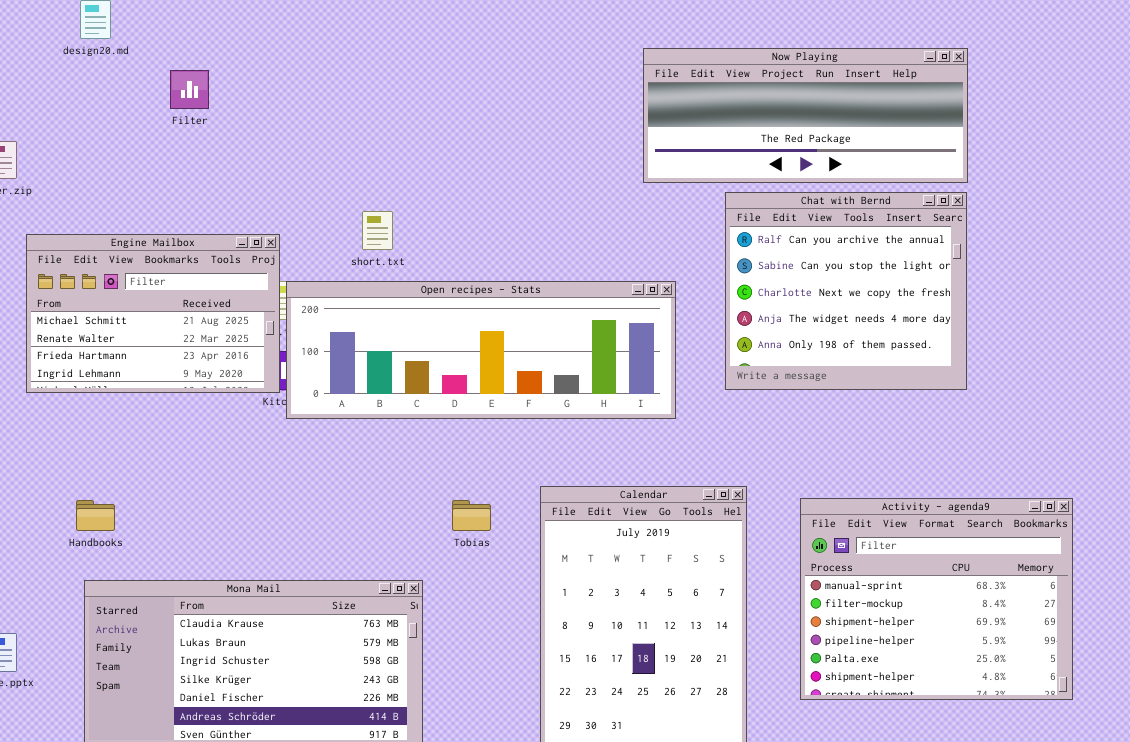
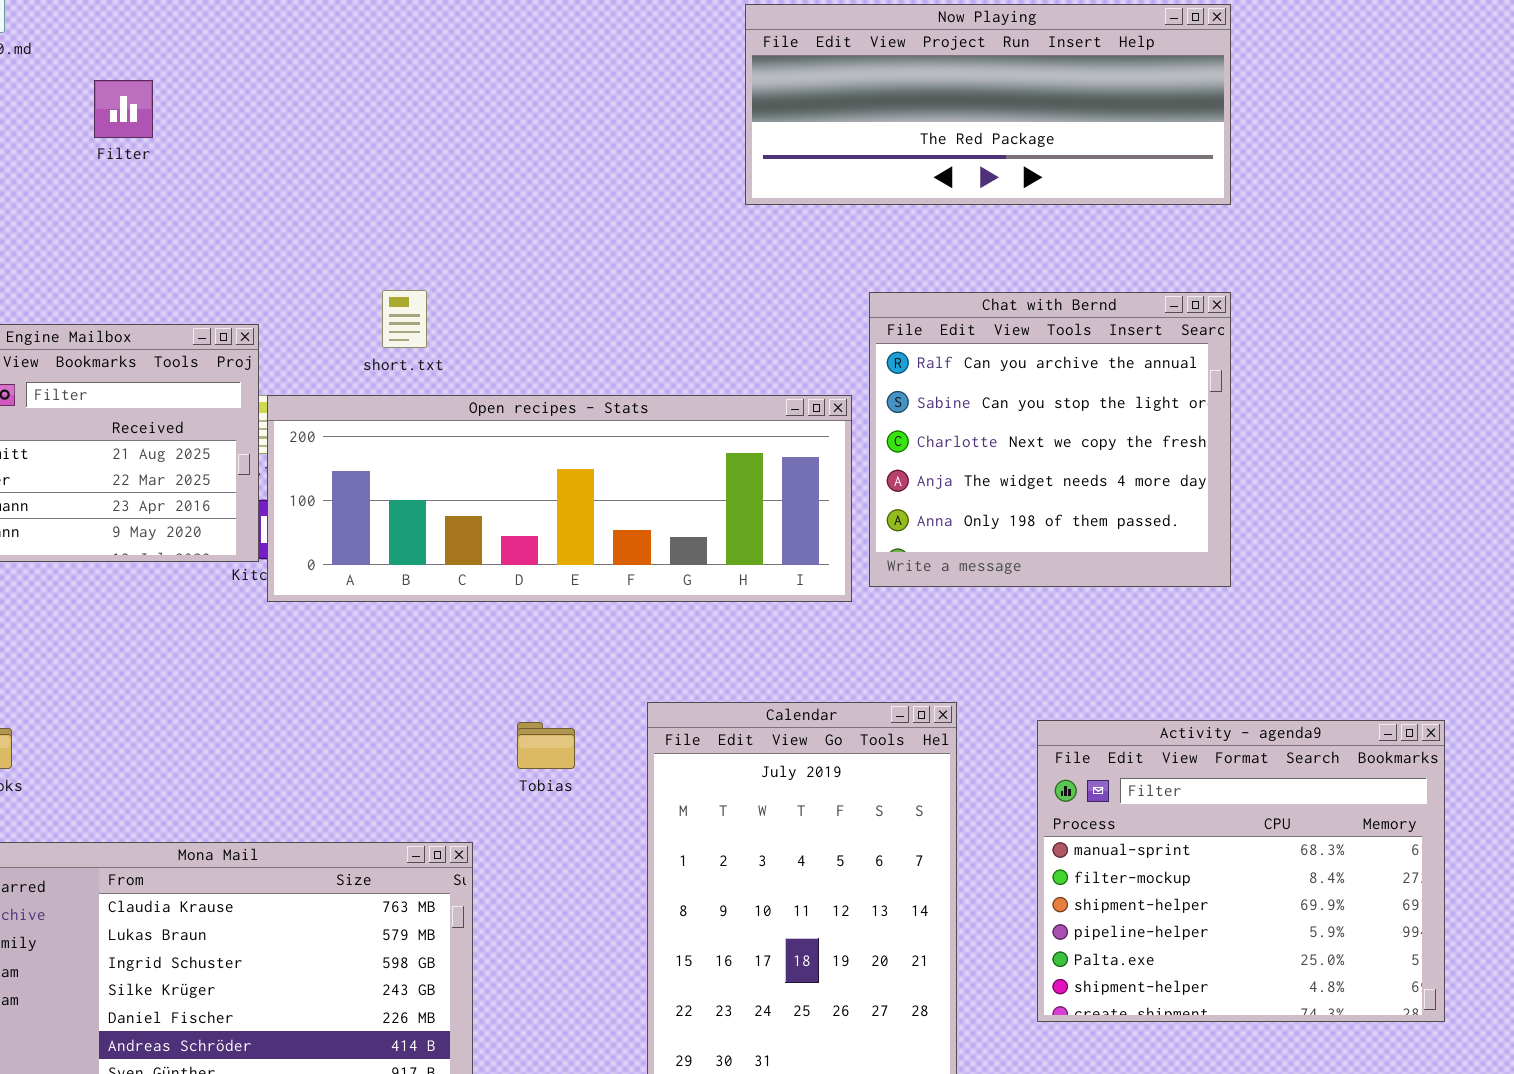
Now Playing: [643,48,968,183] -> [745,4,1231,205], moved
Chat with Bernd: [725,192,967,390] -> [869,292,1231,587], moved

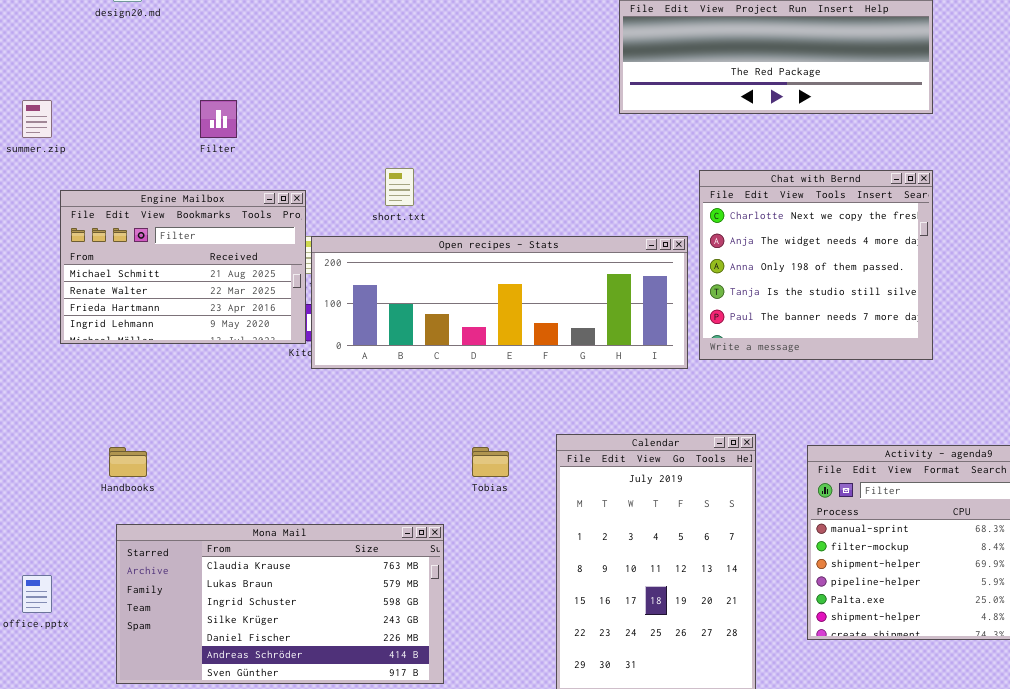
Filter: [94,80,153,138] -> [200,100,237,138], moved
Chat with Bernd: [869,292,1231,587] -> [699,170,933,360], scrolled down 2 rows

